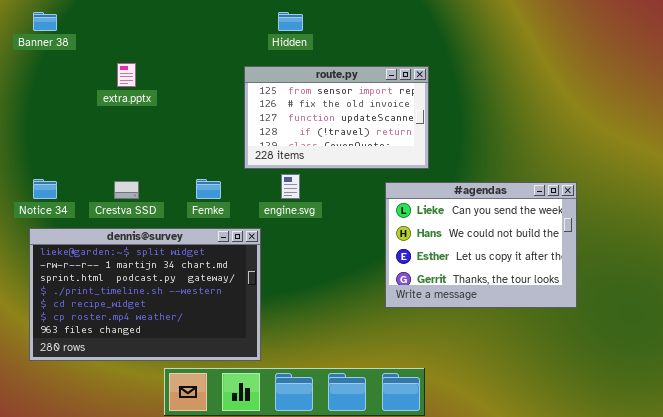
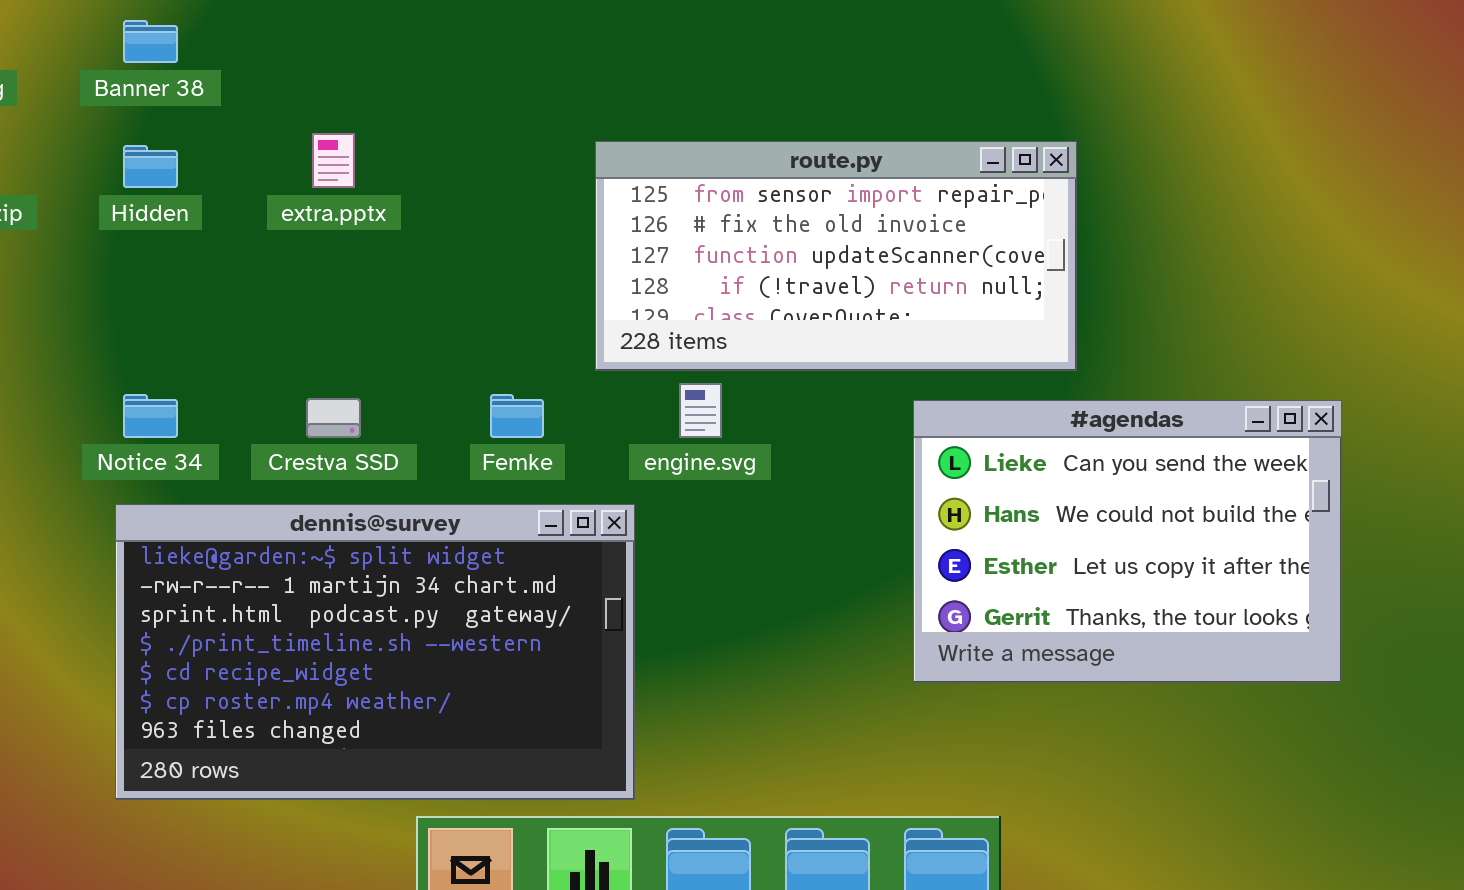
Hidden: [278,12,303,31] -> [123,145,178,188], moved
route.py: [244,66,429,169] -> [595,141,1077,371], resized

